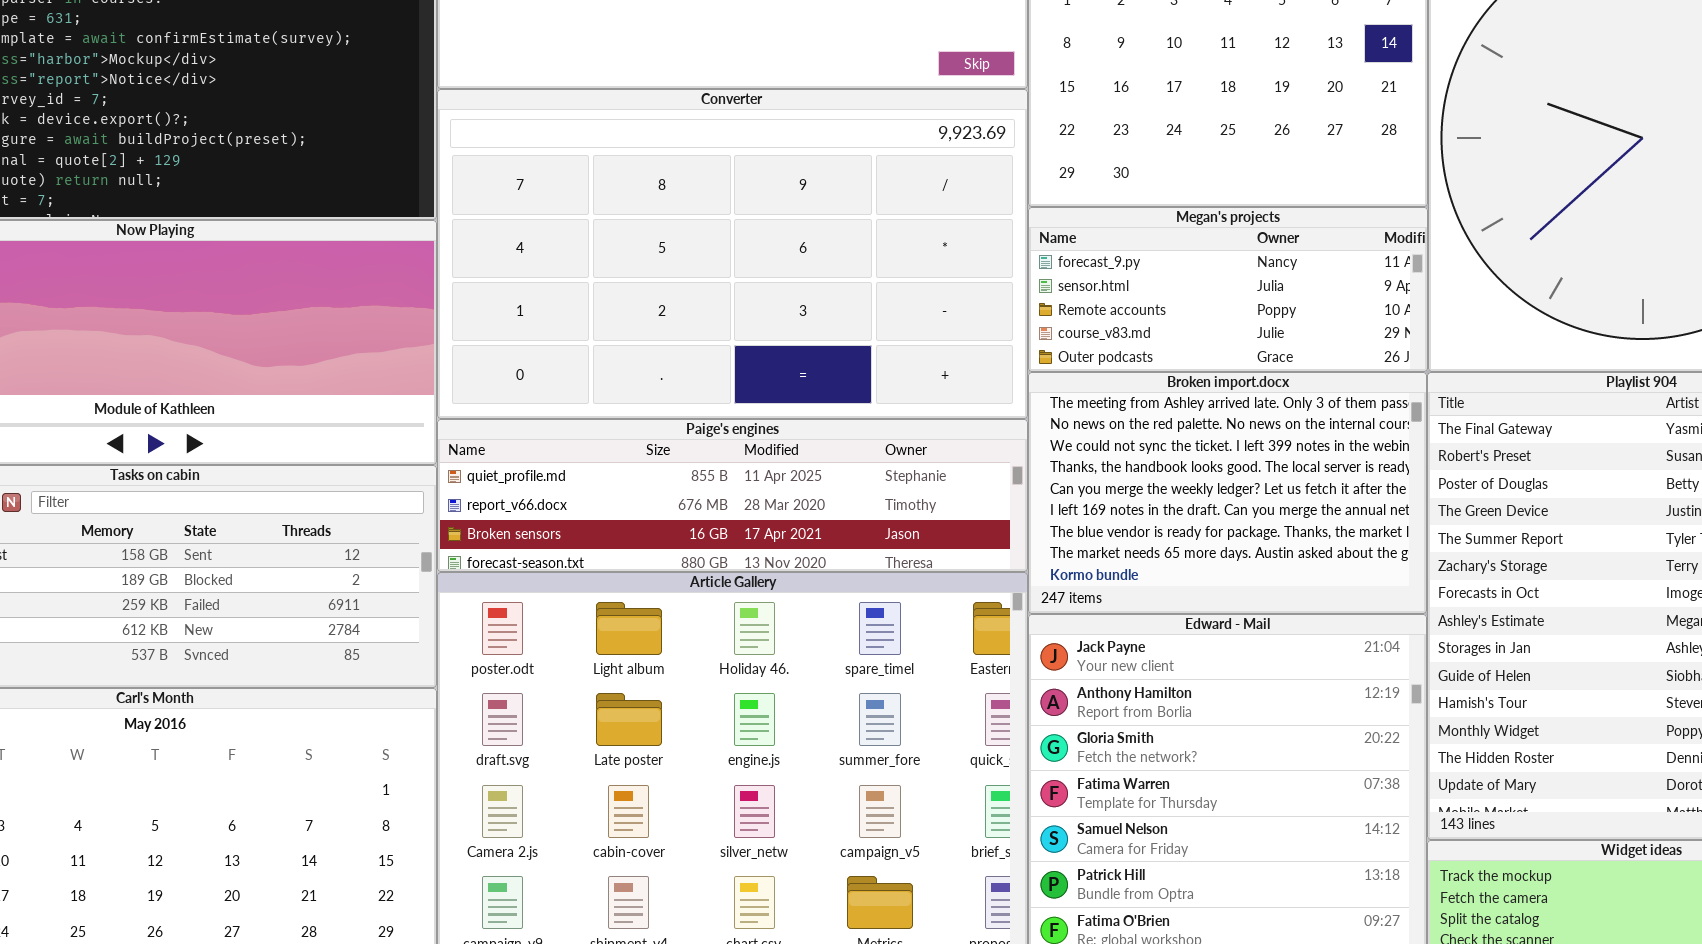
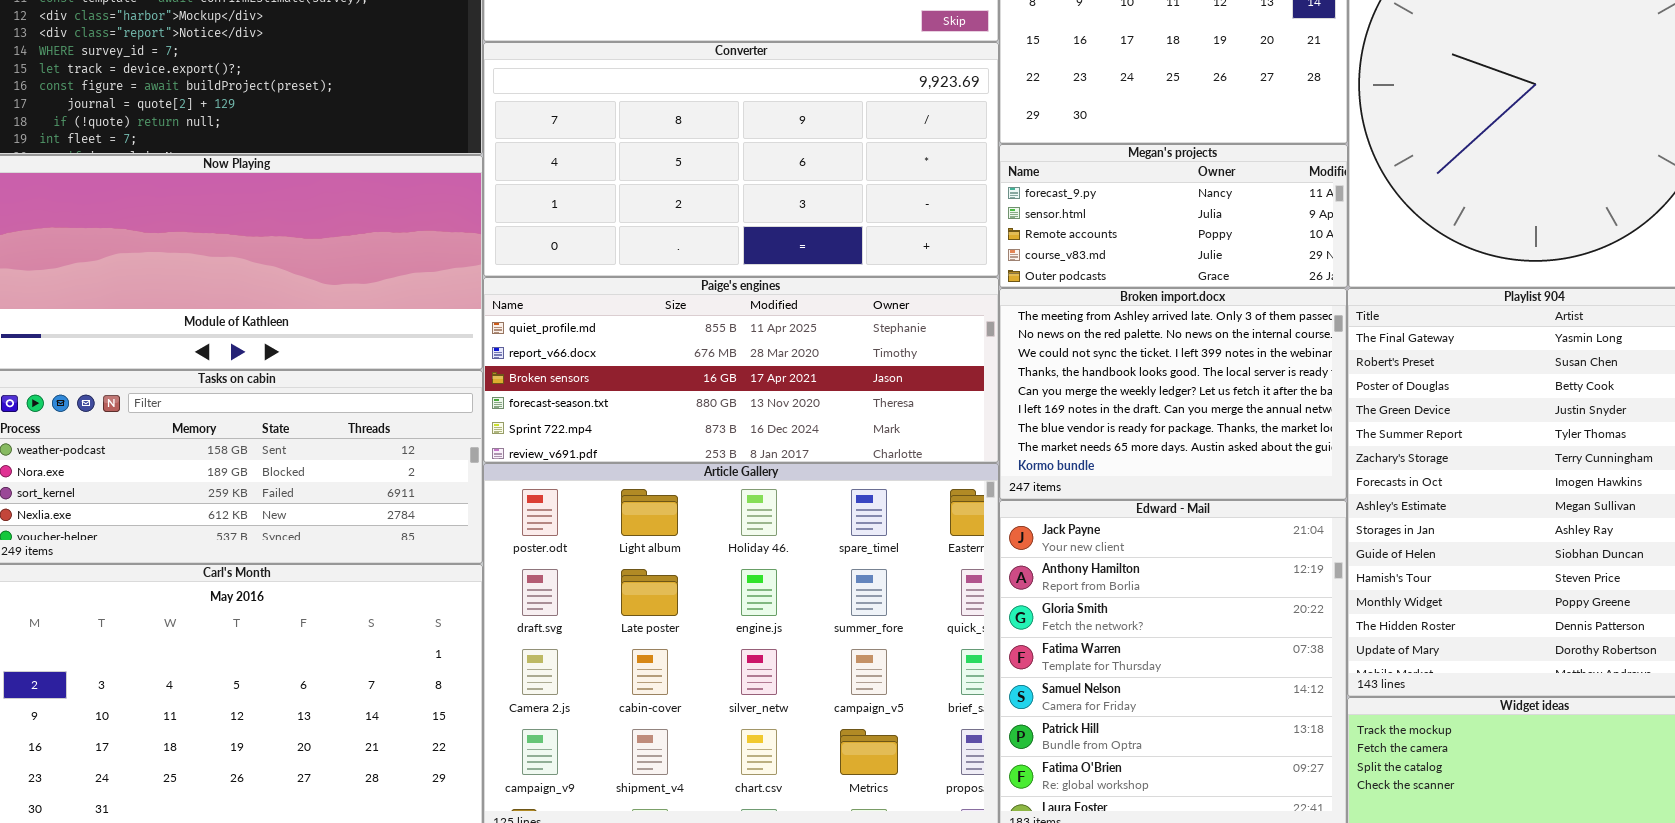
Converter: [437,89,1028,419] -> [483,42,999,277], resized
Paige's engines: [437,419,1028,572] -> [483,277,999,463], resized

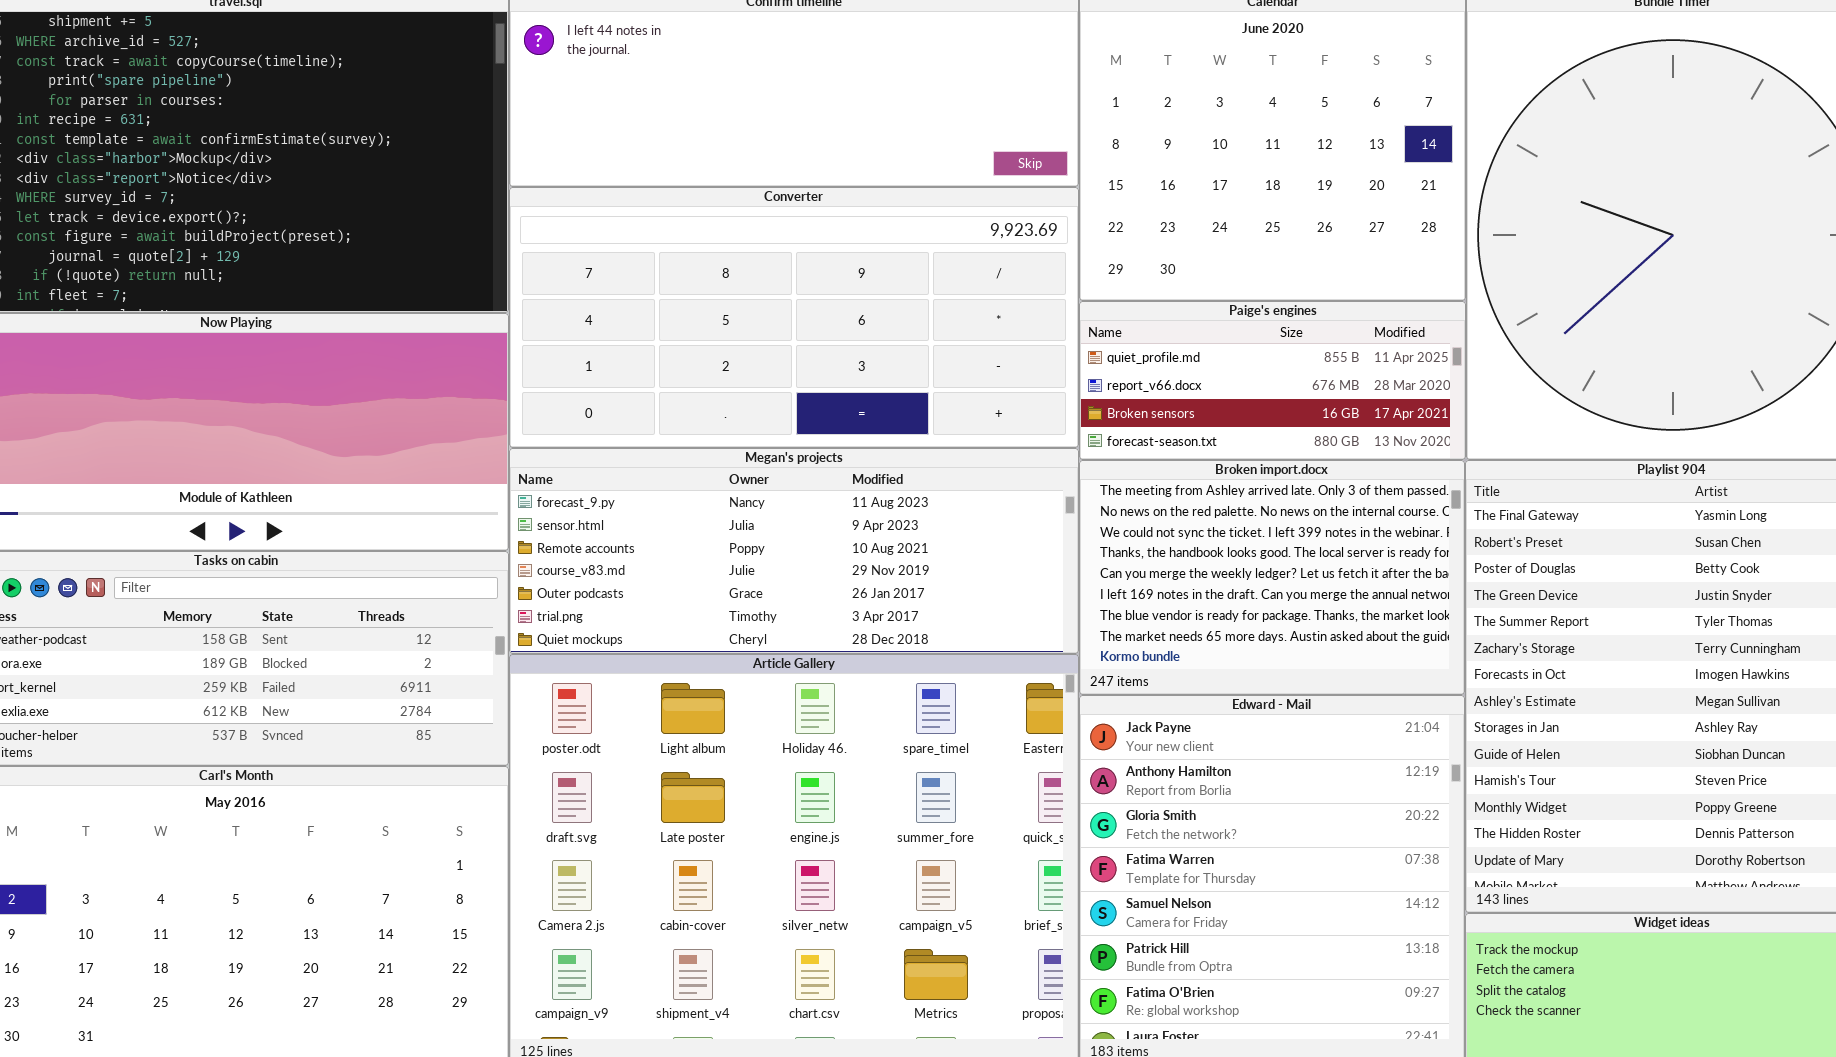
Megan's projects: [999,144,1348,288] -> [509,448,1079,654], moved, resized
Paige's engines: [483,277,999,463] -> [1079,301,1466,460], moved, resized

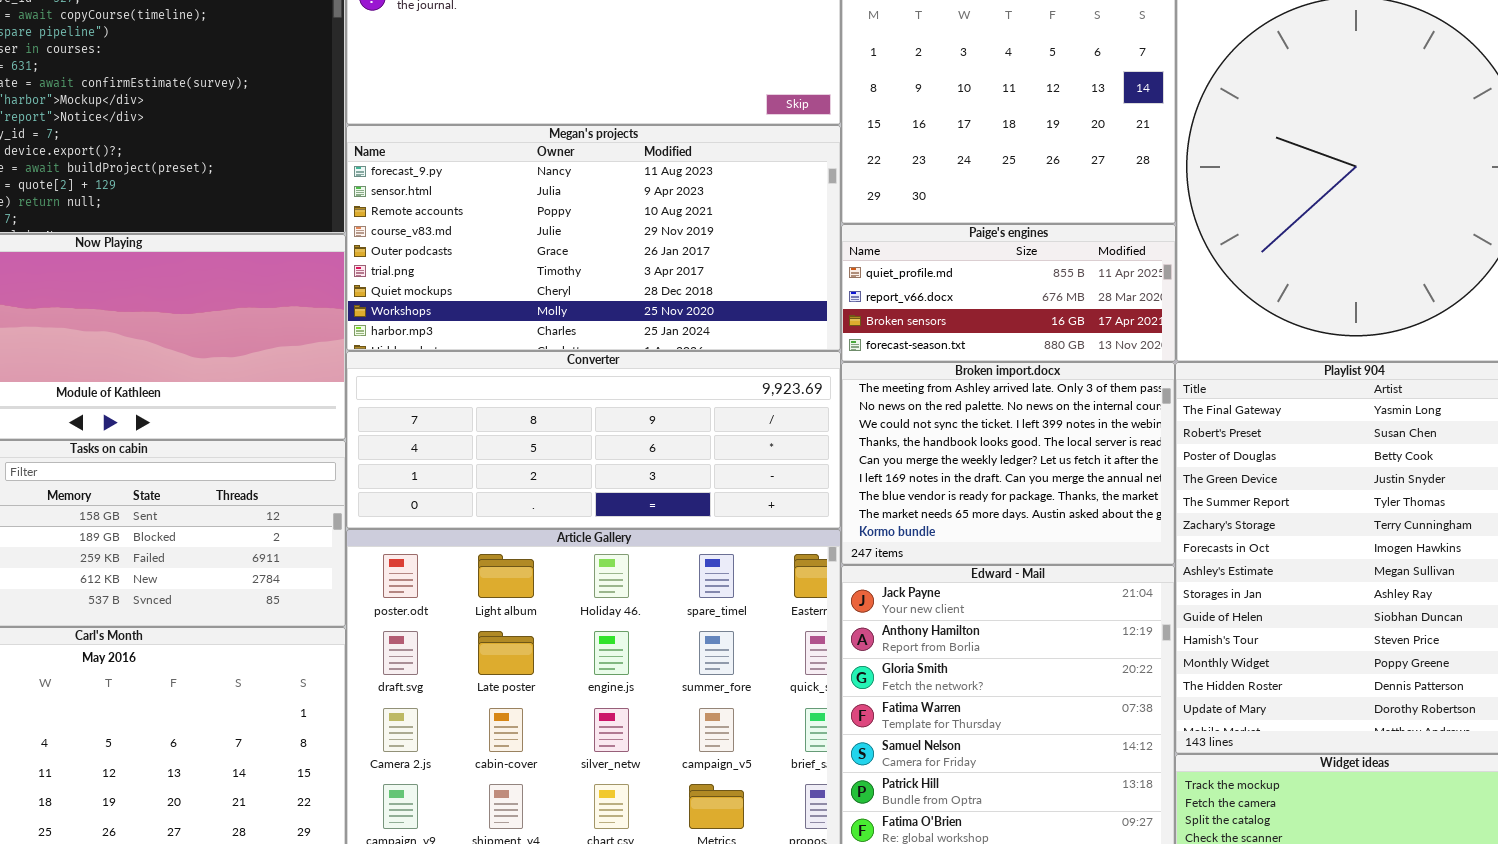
Converter: [509,187,1079,448] -> [346,351,841,529], moved, resized
Megan's projects: [509,448,1079,654] -> [346,125,841,351], moved, resized

